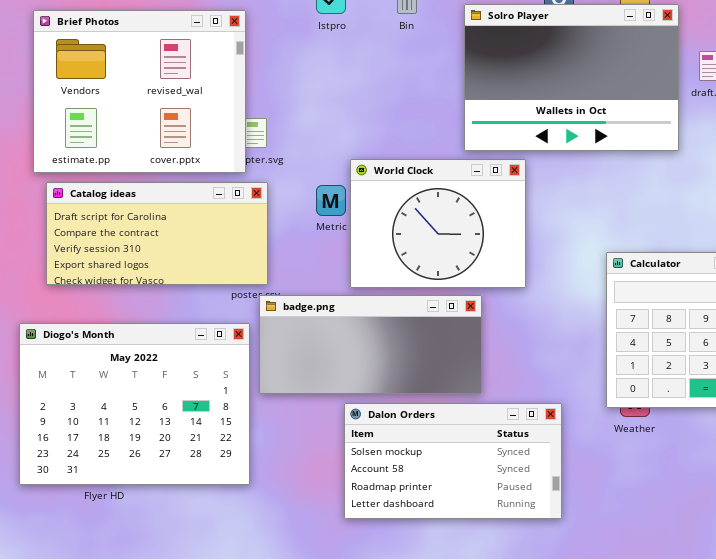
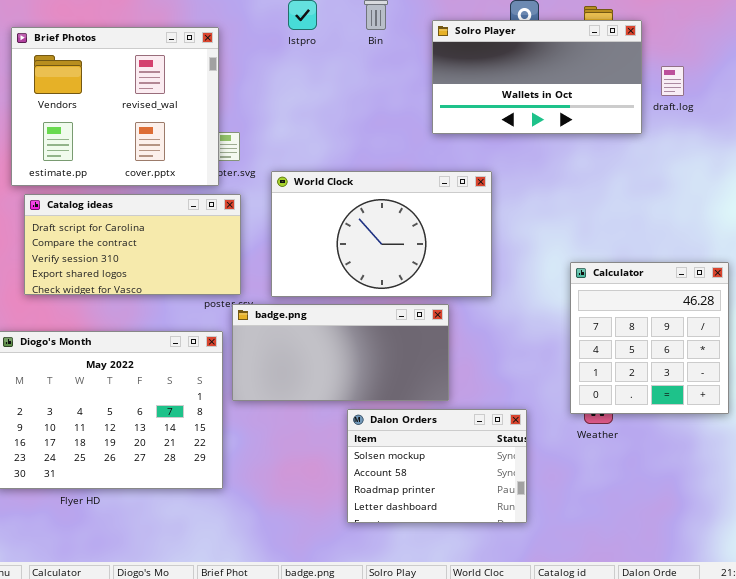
Solro Player: [464,4,679,151] -> [432,20,642,134], resized
World Clock: [350,159,526,288] -> [271,171,492,297], resized
Dalon Orders: [344,403,562,519] -> [347,409,527,523], resized

